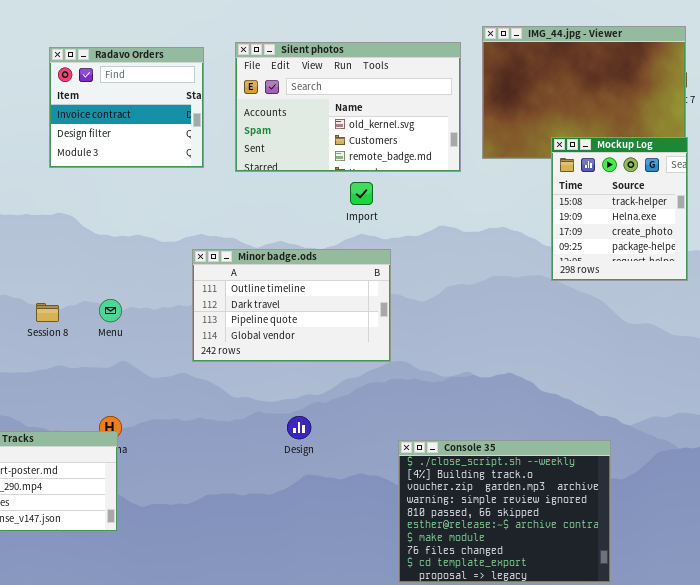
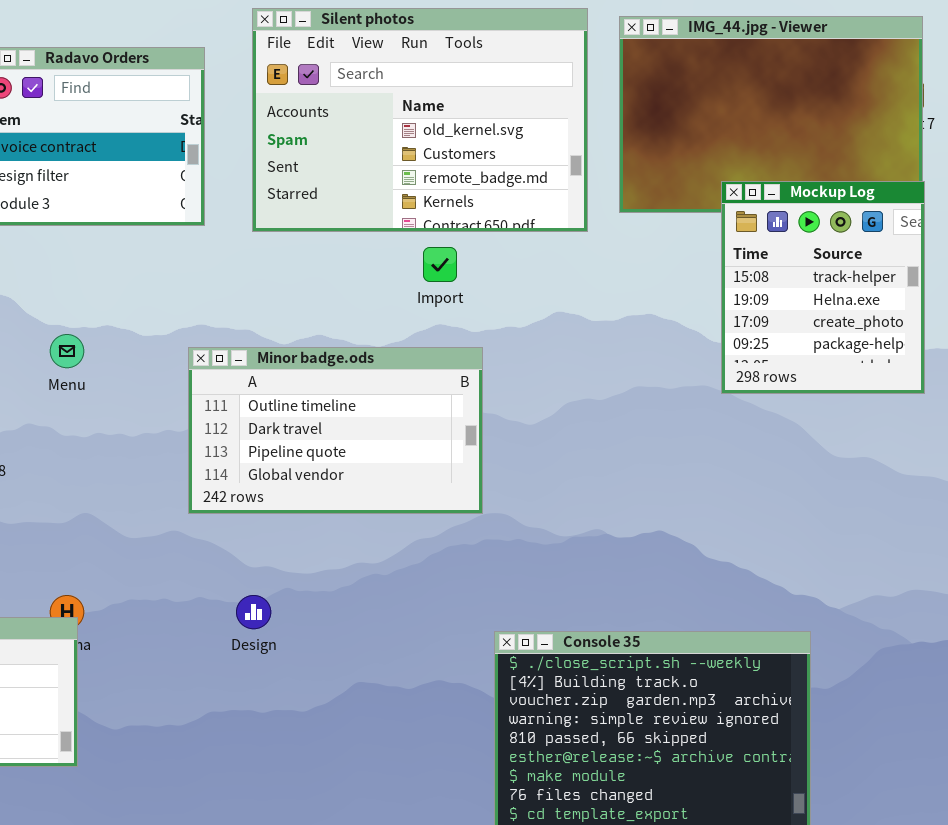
Silent photos: [235,42,461,172] -> [252,8,588,232], resized
Menu: [99,299,122,322] -> [50,334,84,368], moved
Design: [287,416,311,439] -> [236,595,271,629], moved

